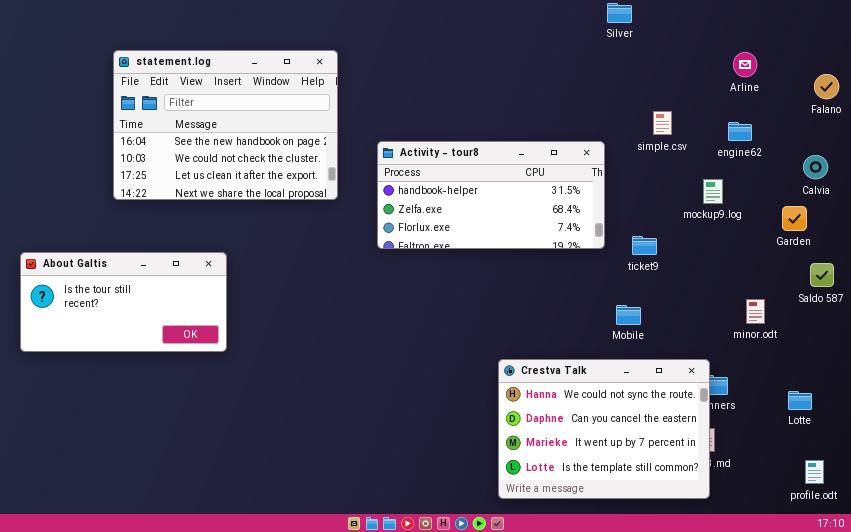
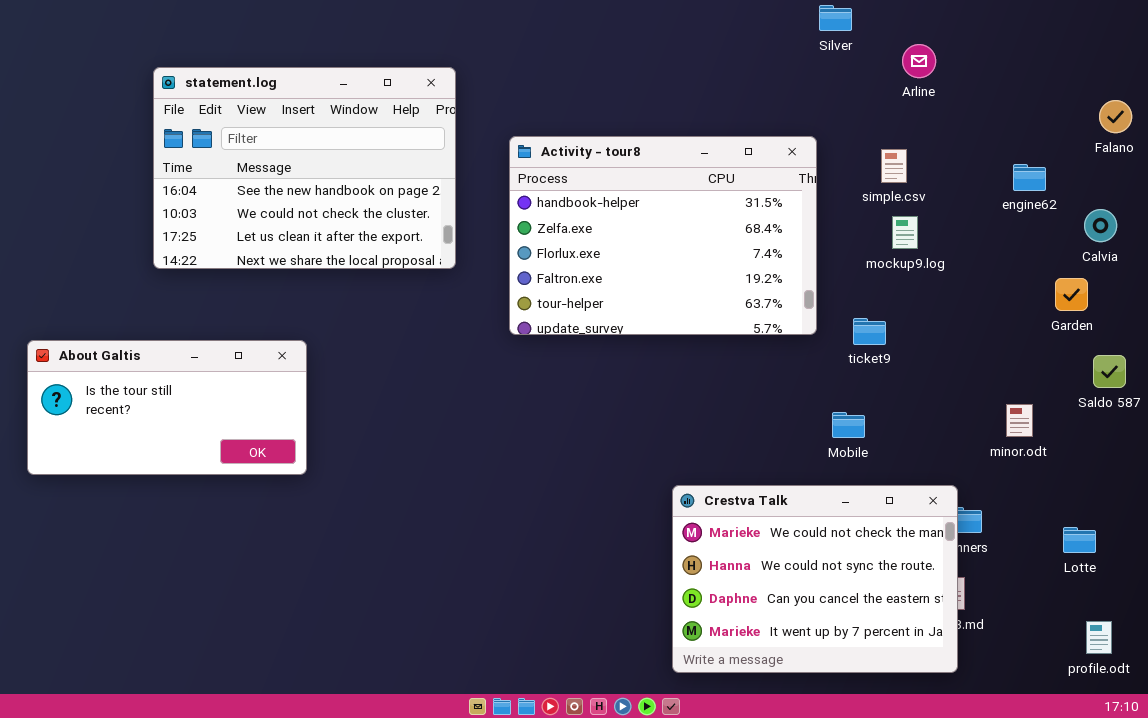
Arline: [733,52,757,77] -> [902,44,936,78], moved
engine62: [728,122,752,141] -> [1013,164,1046,191], moved
Activity - tour8: [377,141,605,249] -> [509,136,817,335], resized
mockup9.log: [703,179,723,204] -> [892,216,918,249], moved
Crestva Talk: [498,359,710,499] -> [672,485,958,673], scrolled up 1 row

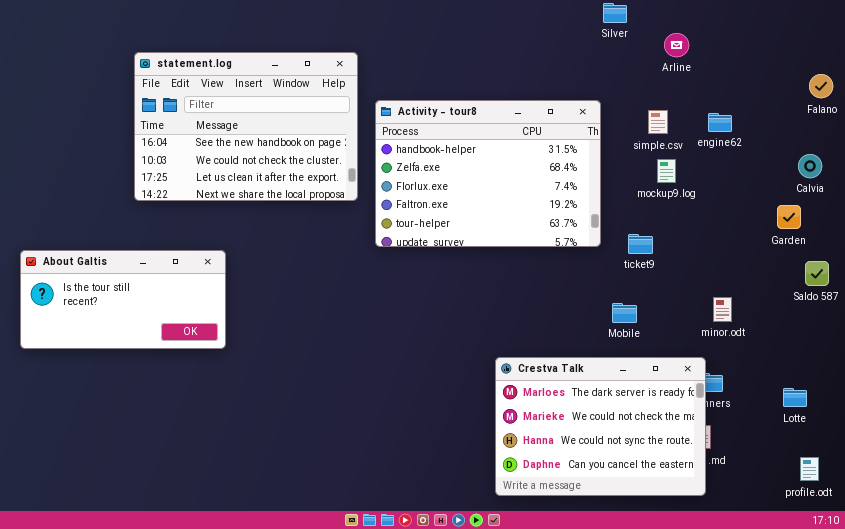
statement.log: [153,67,456,269] -> [134,52,358,201], moved
engine62: [1013,164,1046,191] -> [708,113,732,132], moved
minor.odt: [1006,404,1033,437] -> [713,297,732,322], moved
Crestva Talk: [672,485,958,673] -> [495,357,706,496], scrolled up 1 row

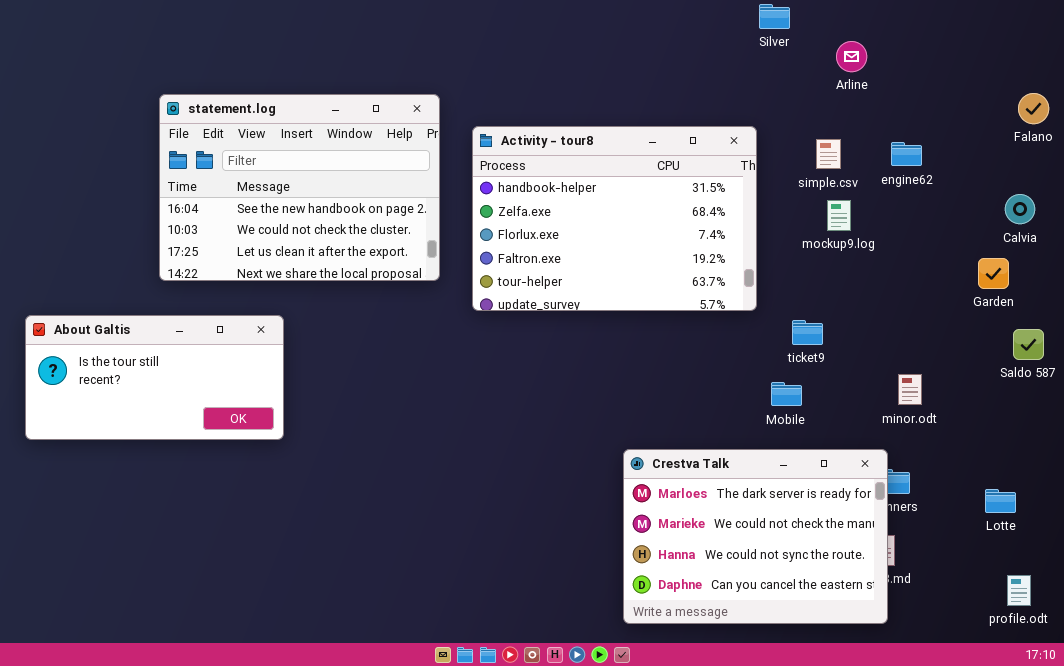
statement.log: [134,52,358,201] -> [159,94,440,281], moved
ticket9: [628,234,653,254] -> [792,320,823,345], moved

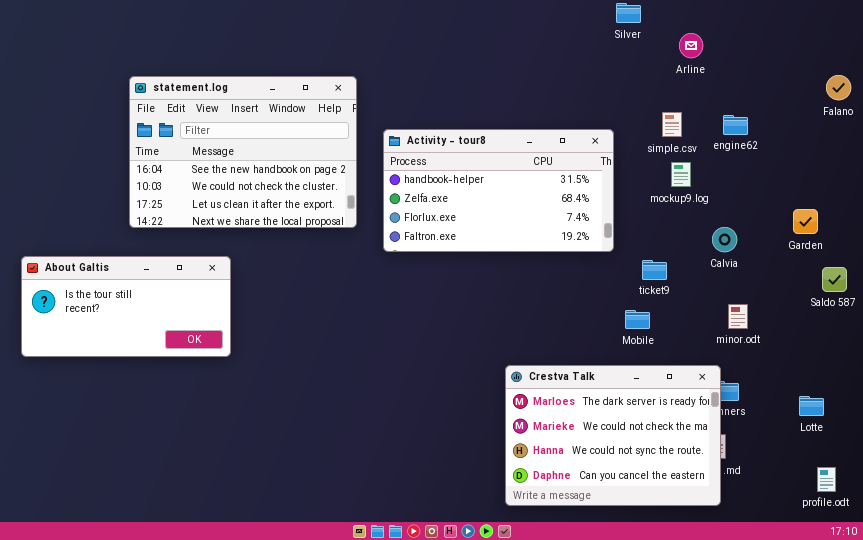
Activity - tour8: [472,126,757,311] -> [383,129,614,252], resized
Calvia: [1005,194,1035,224] -> [712,227,737,252], moved

